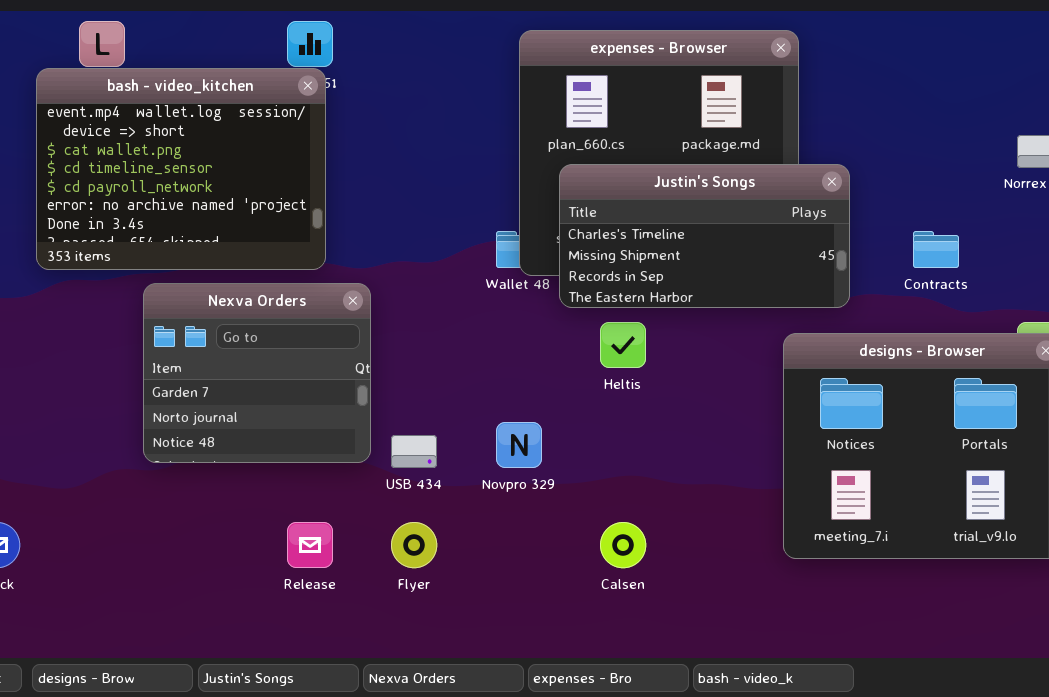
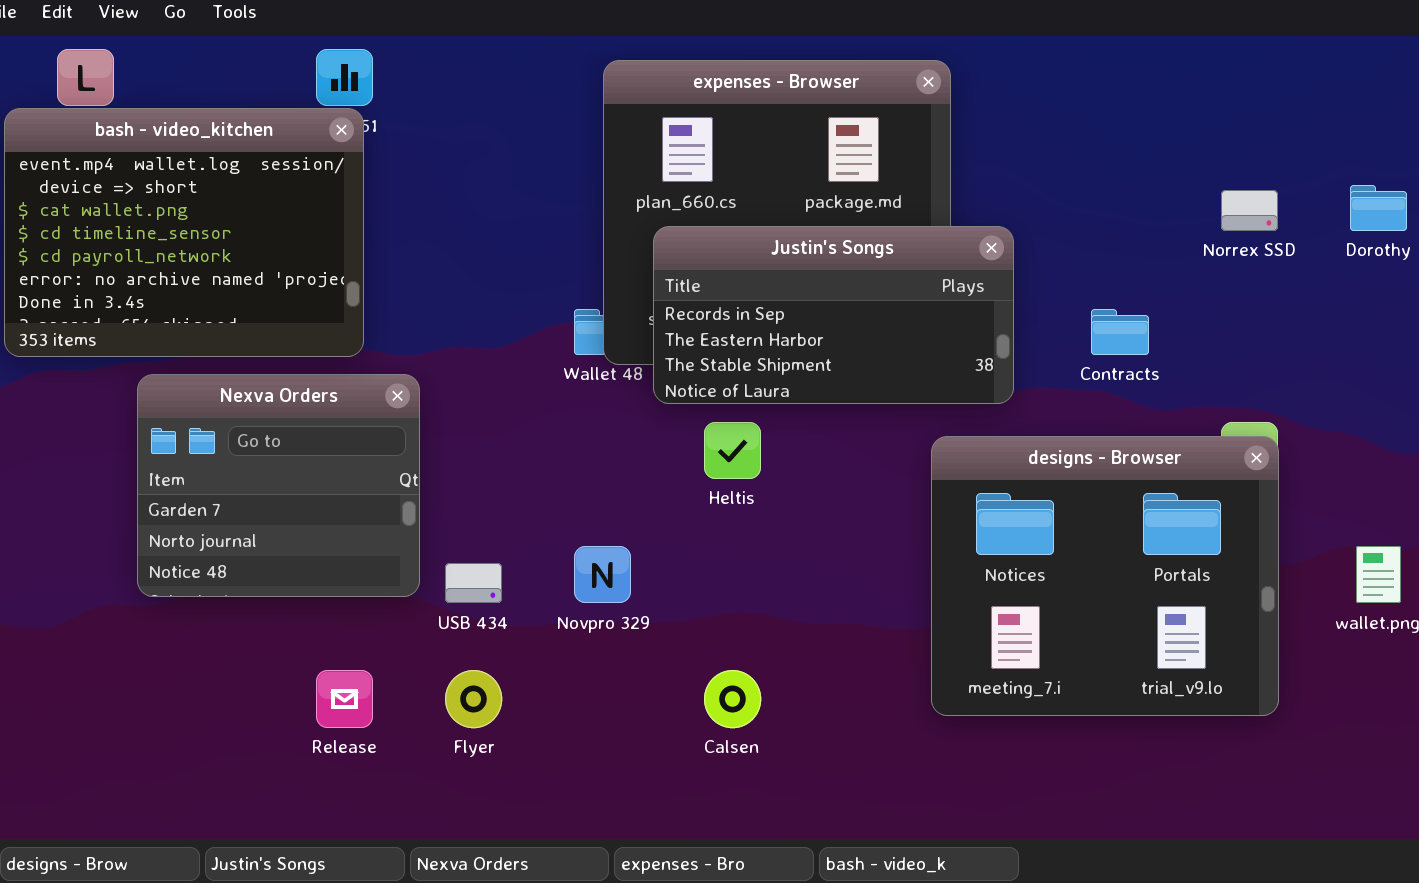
Justin's Songs: [559,164,850,308] -> [653,226,1014,404], scrolled down 2 rows

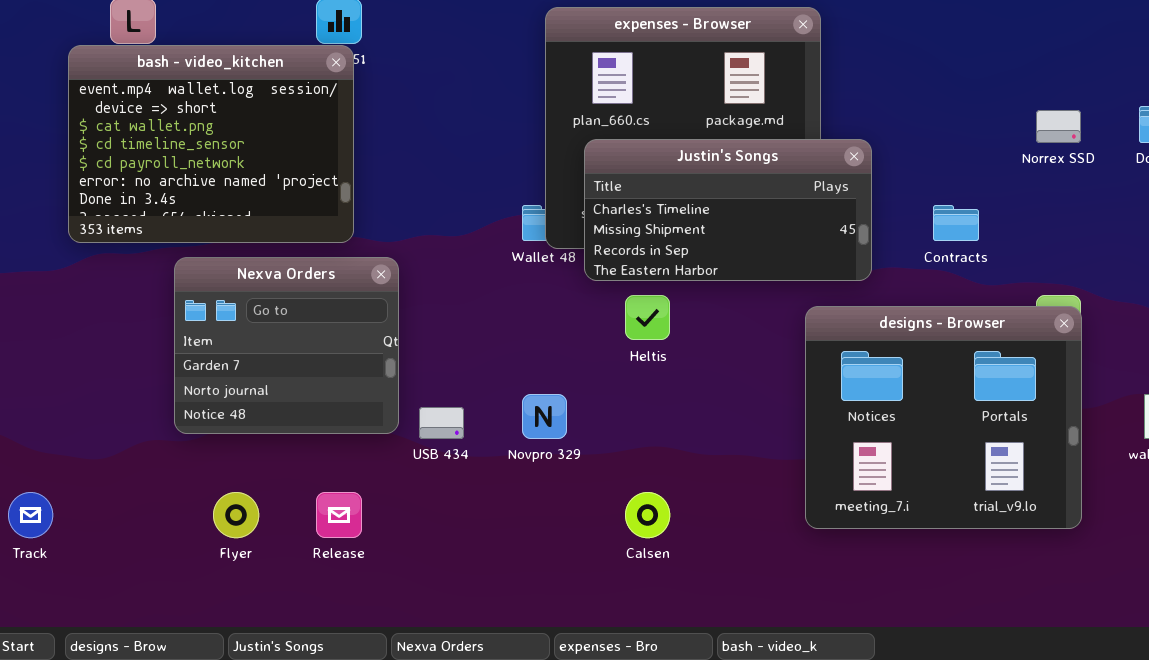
Justin's Songs: [653,226,1014,404] -> [584,139,872,281], scrolled up 2 rows
Flyer: [445,670,502,728] -> [213,492,259,538], moved

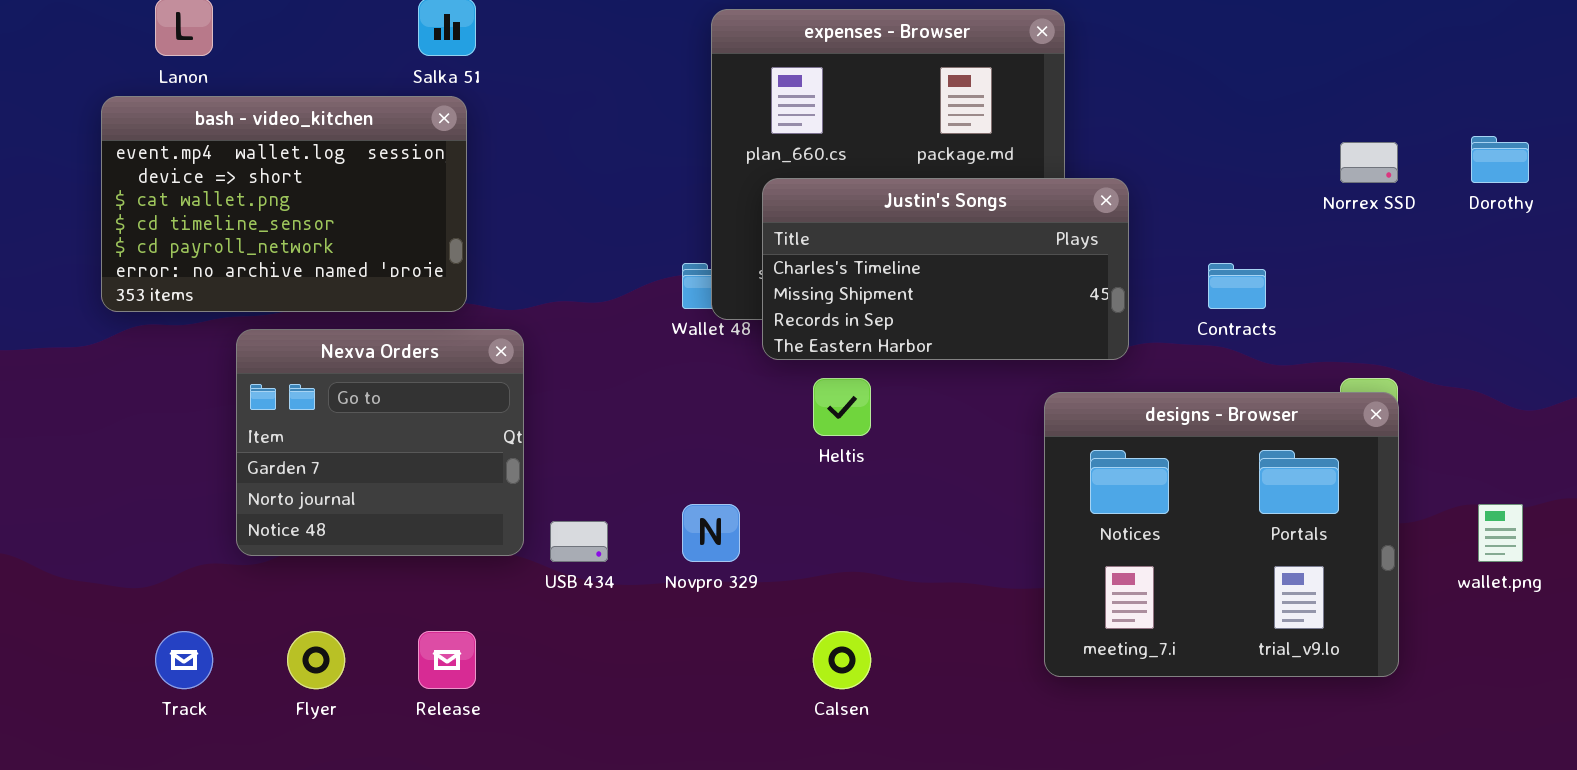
bash - video_kitchen: [68,45,354,243] -> [101,96,467,312], resized
Track: [8,492,53,538] -> [155,631,213,689], moved

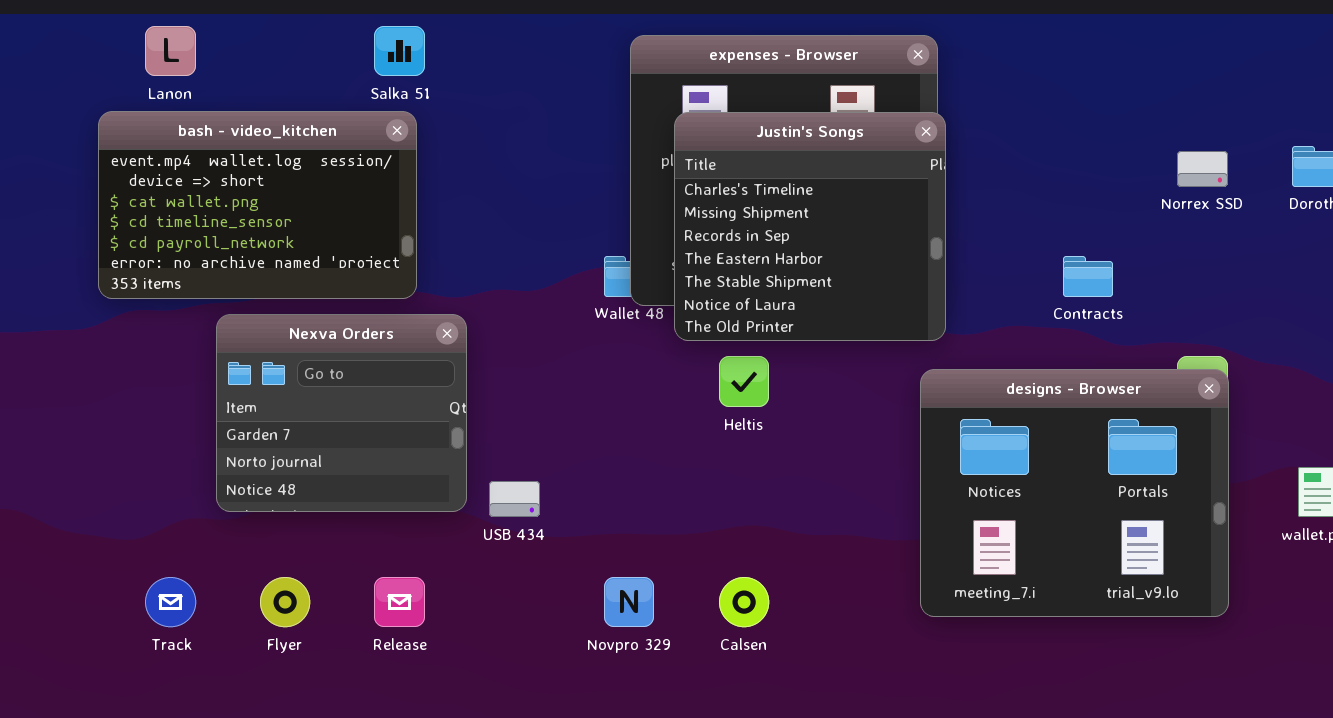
Justin's Songs: [762,178,1129,360] -> [674,112,946,341], resized
Novpro 329: [682,504,740,562] -> [604,577,654,627], moved

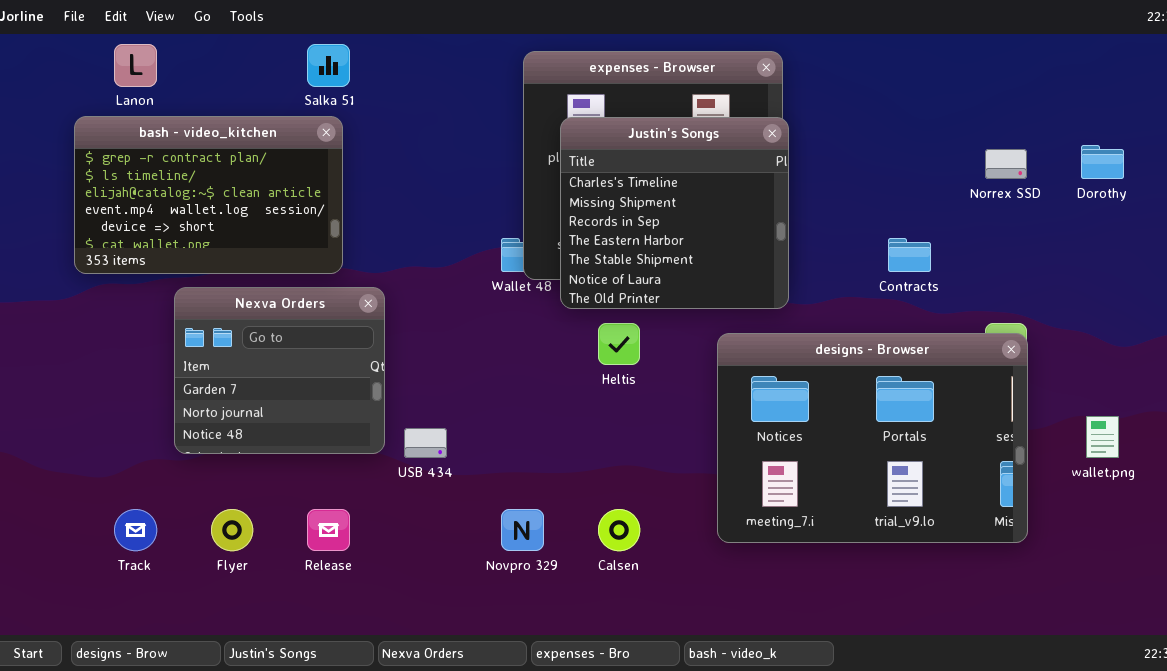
bash - video_kitchen: [98,111,417,299] -> [74,116,343,274], scrolled up 3 rows
designs - Browser: [920,369,1229,617] -> [717,333,1028,543], resized

